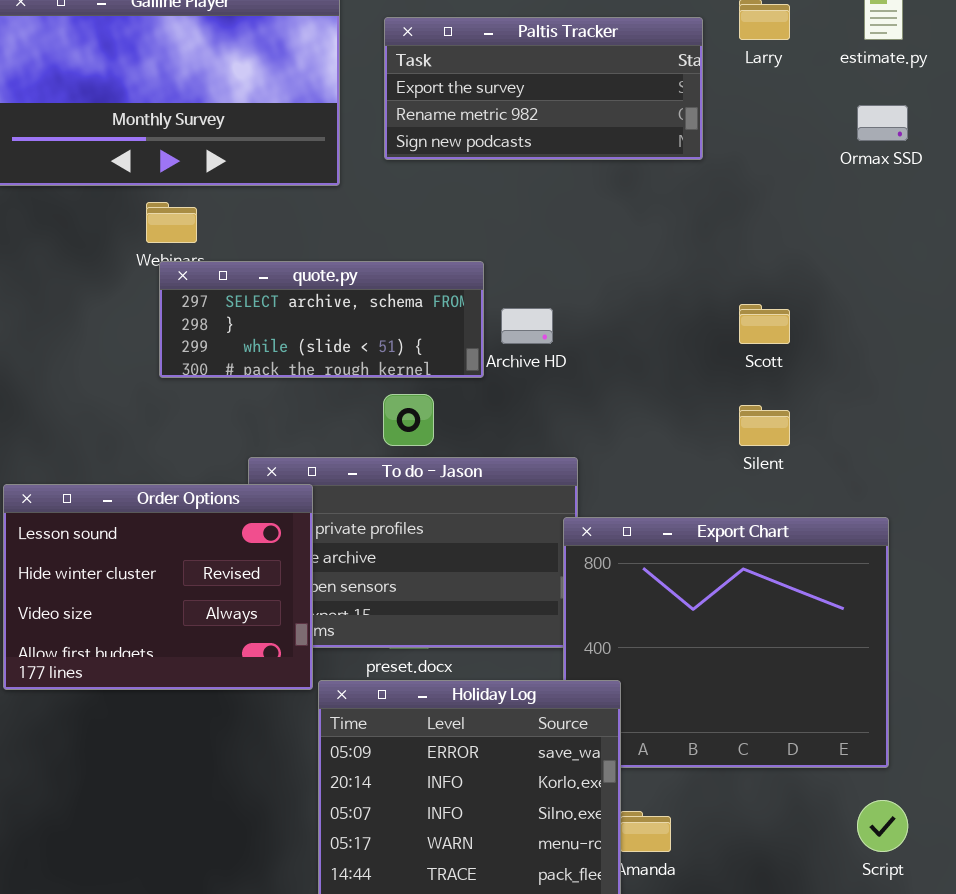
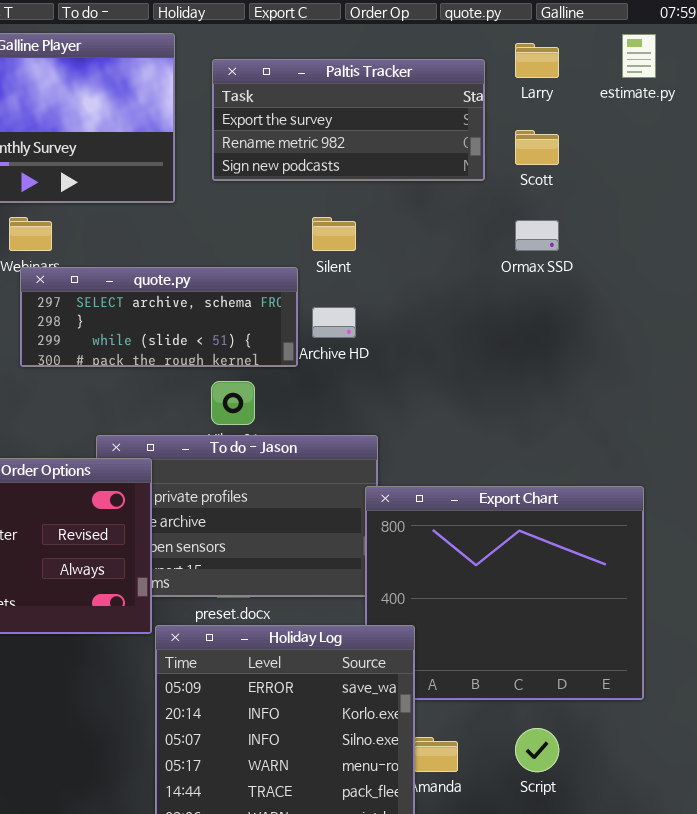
Ormax SSD: [857,105,908,141] -> [515,220,559,251], moved
Scott: [739,304,790,344] -> [515,130,559,165], moved
Silent: [739,405,790,446] -> [312,217,356,251], moved
Script: [857,800,908,852] -> [515,728,559,772], moved

